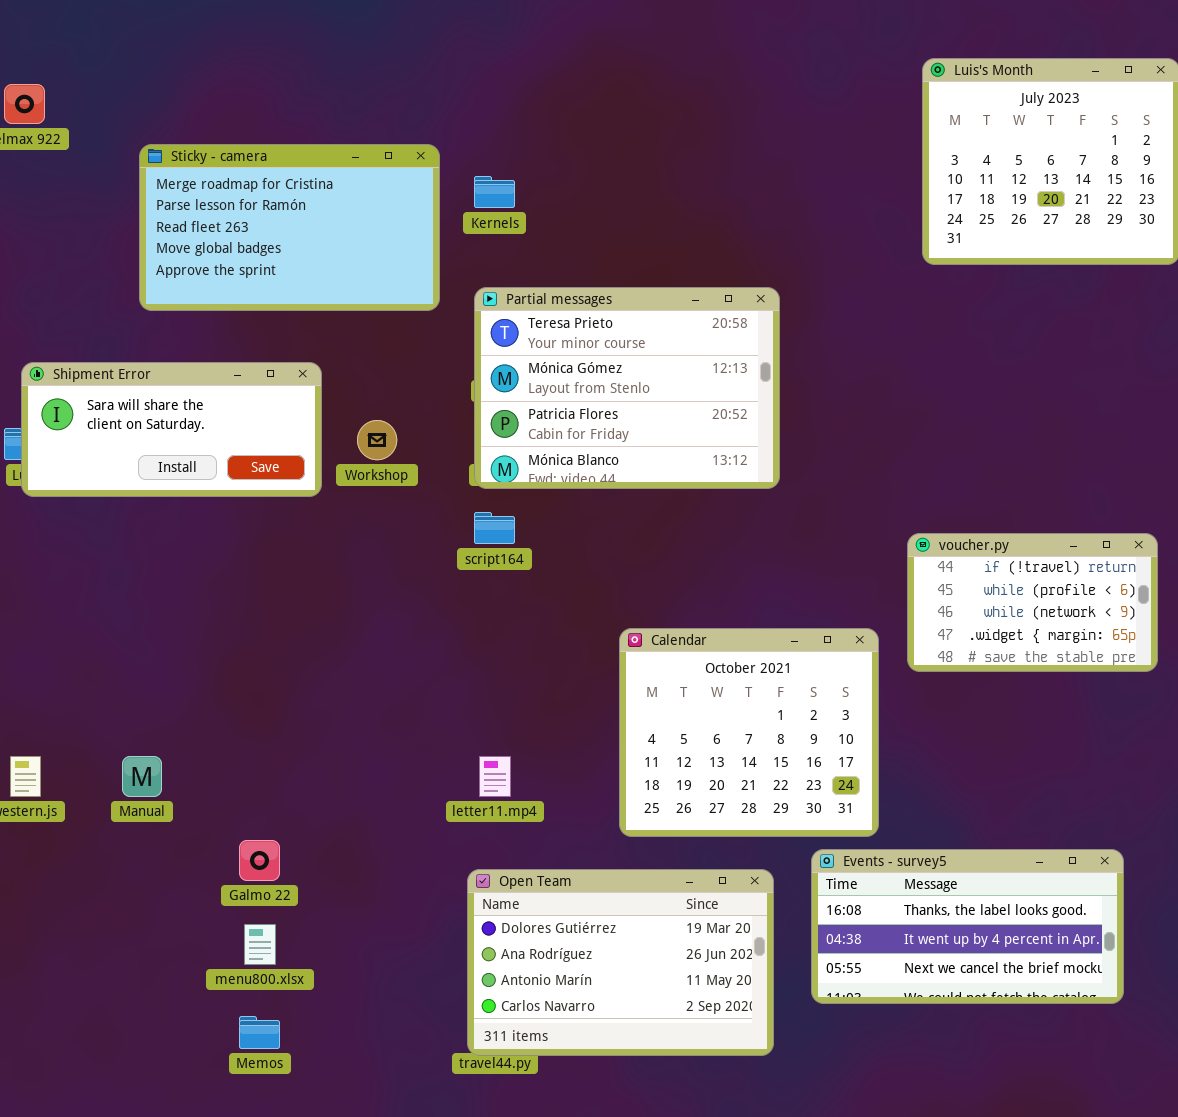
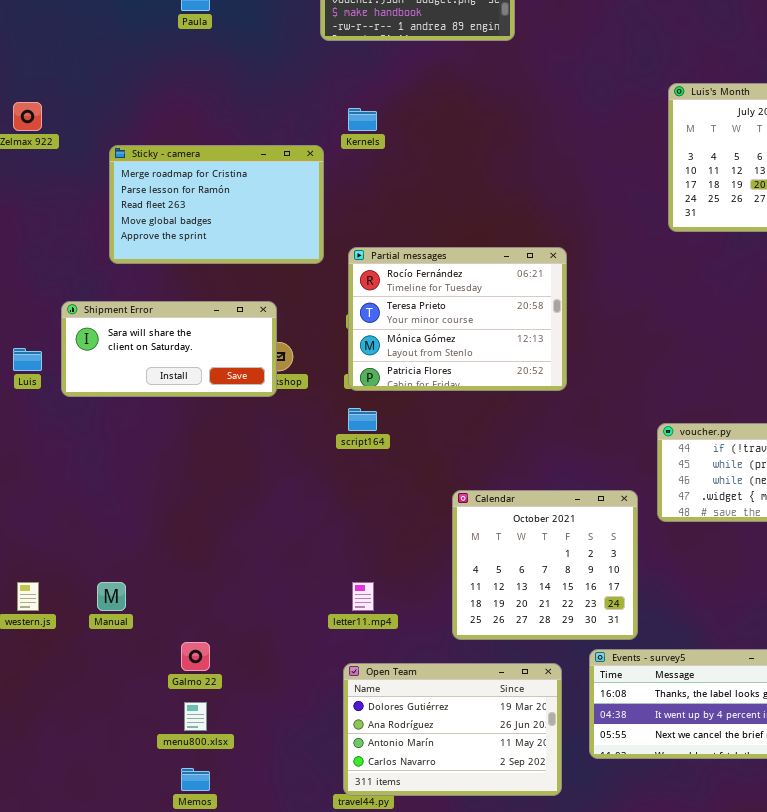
Kernels: [474,176,515,208] -> [348,108,377,131], moved
Partial messages: [474,287,780,489] -> [348,247,567,391], scrolled up 1 row
Shipment Error: [21,362,322,497] -> [61,301,277,397], moved

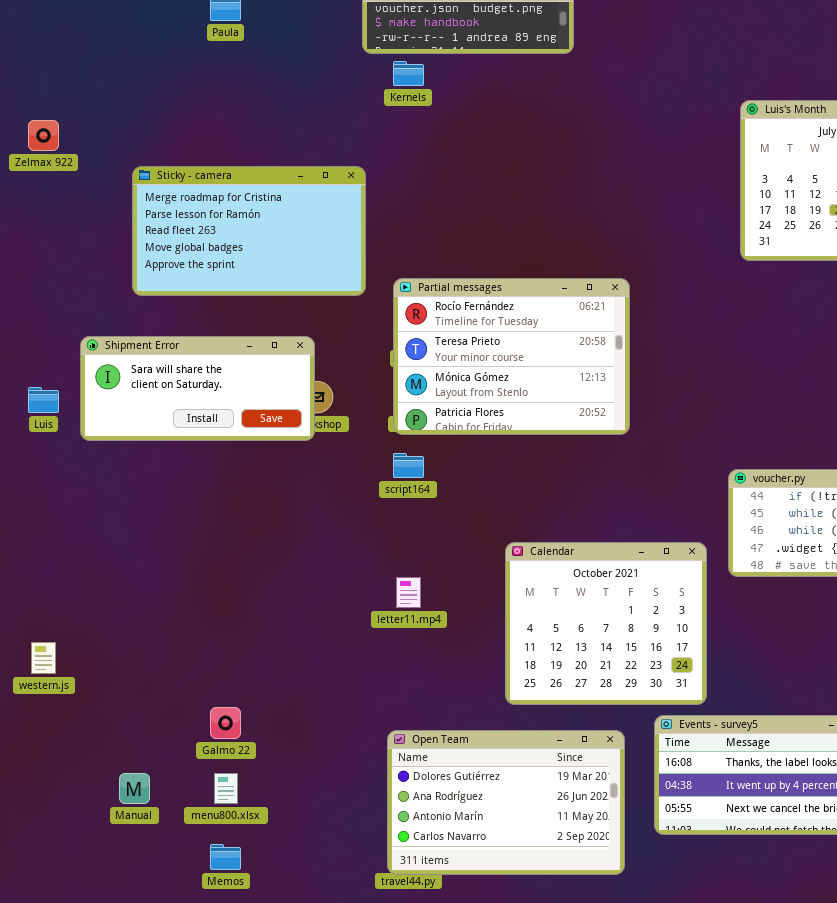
Kernels: [348,108,377,131] -> [393,61,424,86], moved
Manual: [97,582,126,611] -> [119,773,150,804], moved
letter11.mp4: [352,582,374,611] -> [396,577,421,608], moved

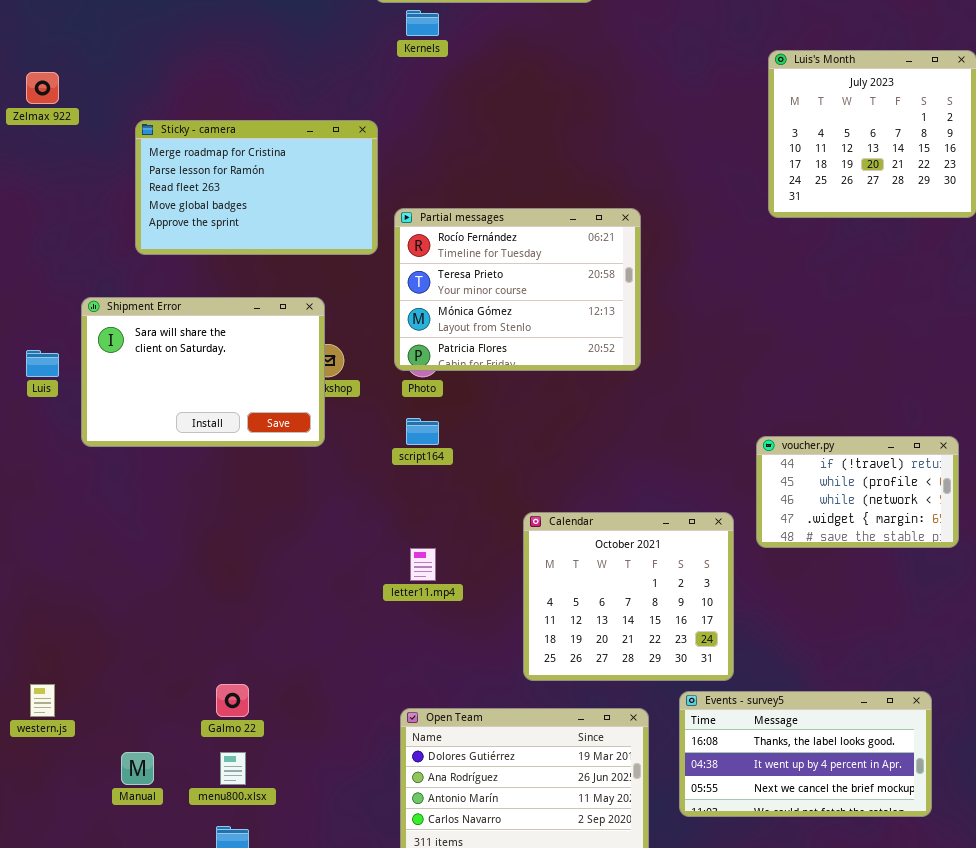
Partial messages: [393,278,630,435] -> [394,208,641,371], moved
Shipment Error: [80,336,315,441] -> [81,297,325,447], resized
western.js: [31,642,56,674] -> [30,684,55,717], moved

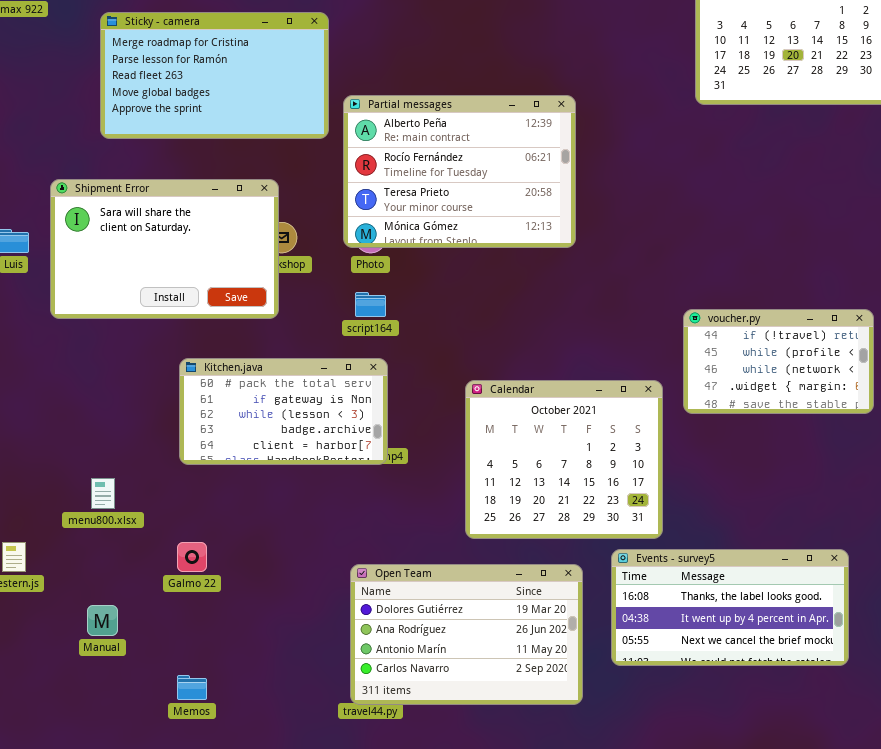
Partial messages: [394,208,641,371] -> [343,95,576,248], scrolled up 1 row
Kitchen.java: none -> [179,358,388,465], opened
menu800.xlsx: [220,752,246,785] -> [91,478,115,509], moved

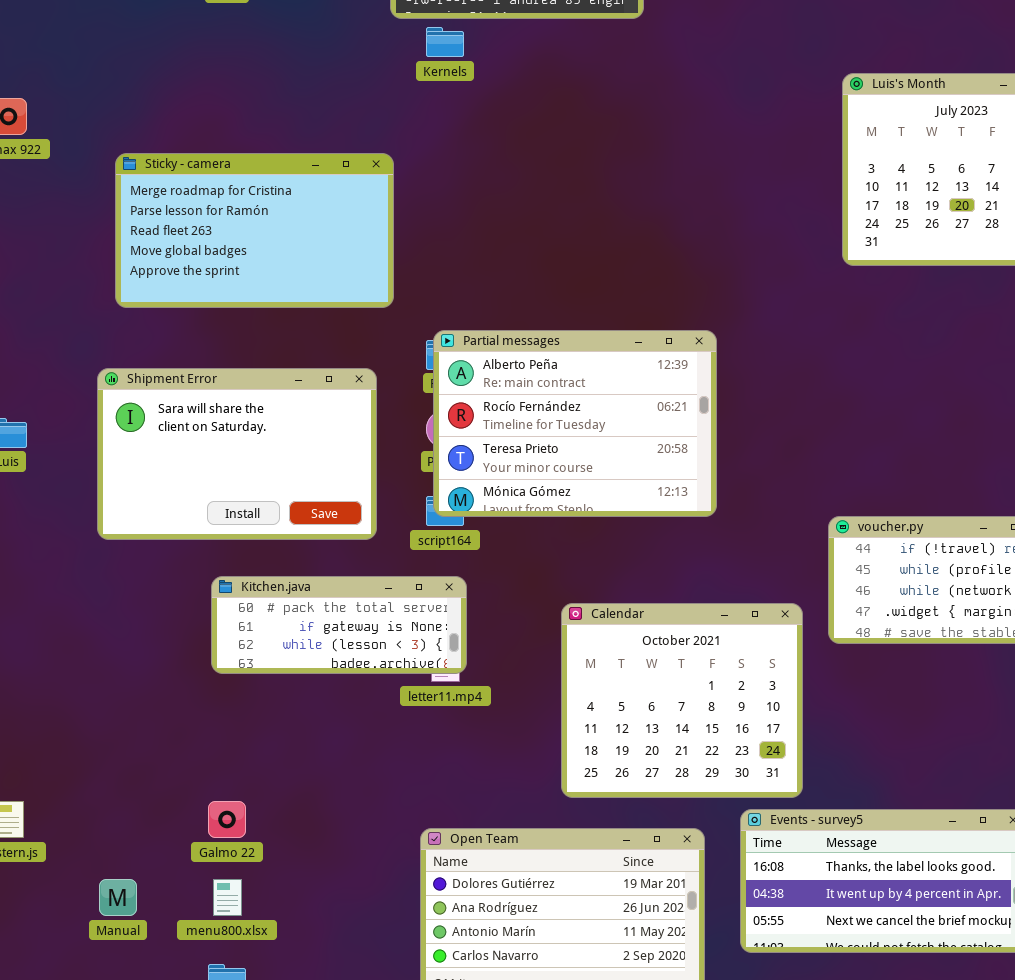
Partial messages: [343,95,576,248] -> [433,330,717,517], moved
Shipment Error: [50,179,279,319] -> [97,368,377,540], moved
Kitchen.java: [179,358,388,465] -> [211,576,467,674], resized
menu800.xlsx: [91,478,115,509] -> [213,879,242,916], moved

